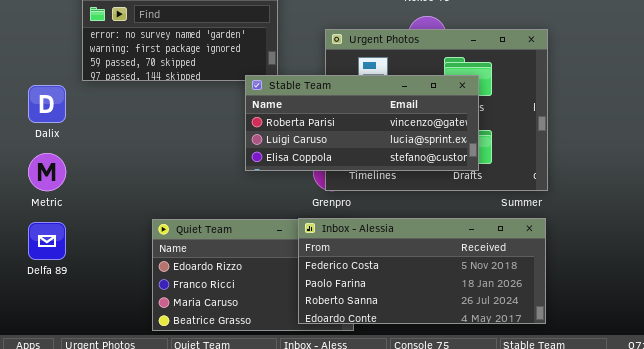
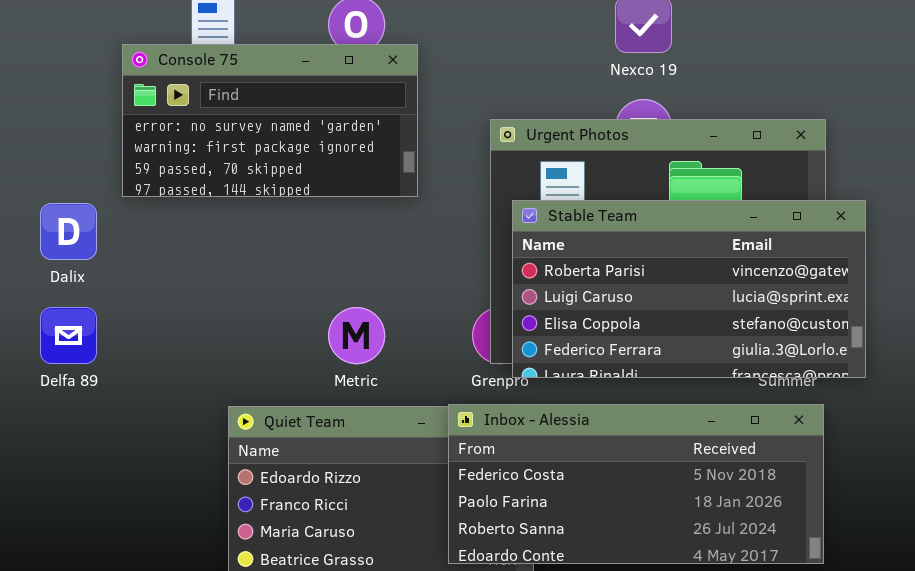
Stable Team: [245,75,479,171] -> [512,200,866,378], moved, resized
Metric: [28,153,66,191] -> [328,307,385,364], moved
Delfa 89: [28,222,66,260] -> [40,307,97,364], moved

